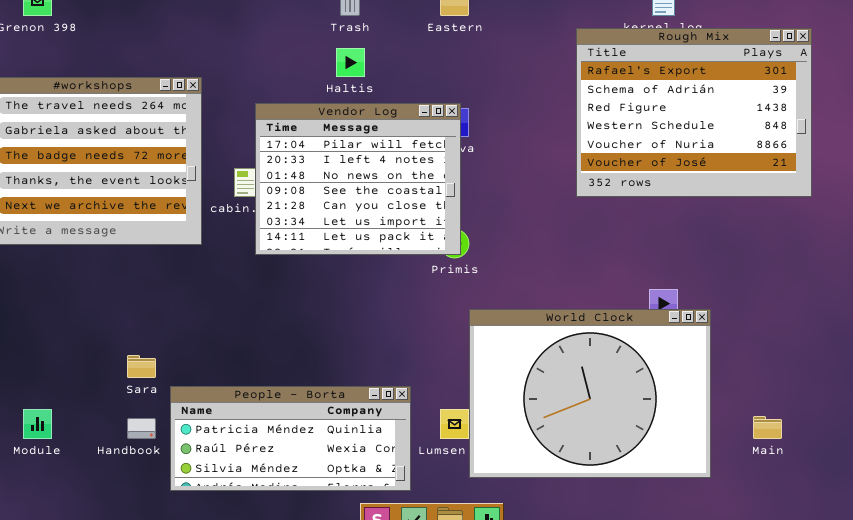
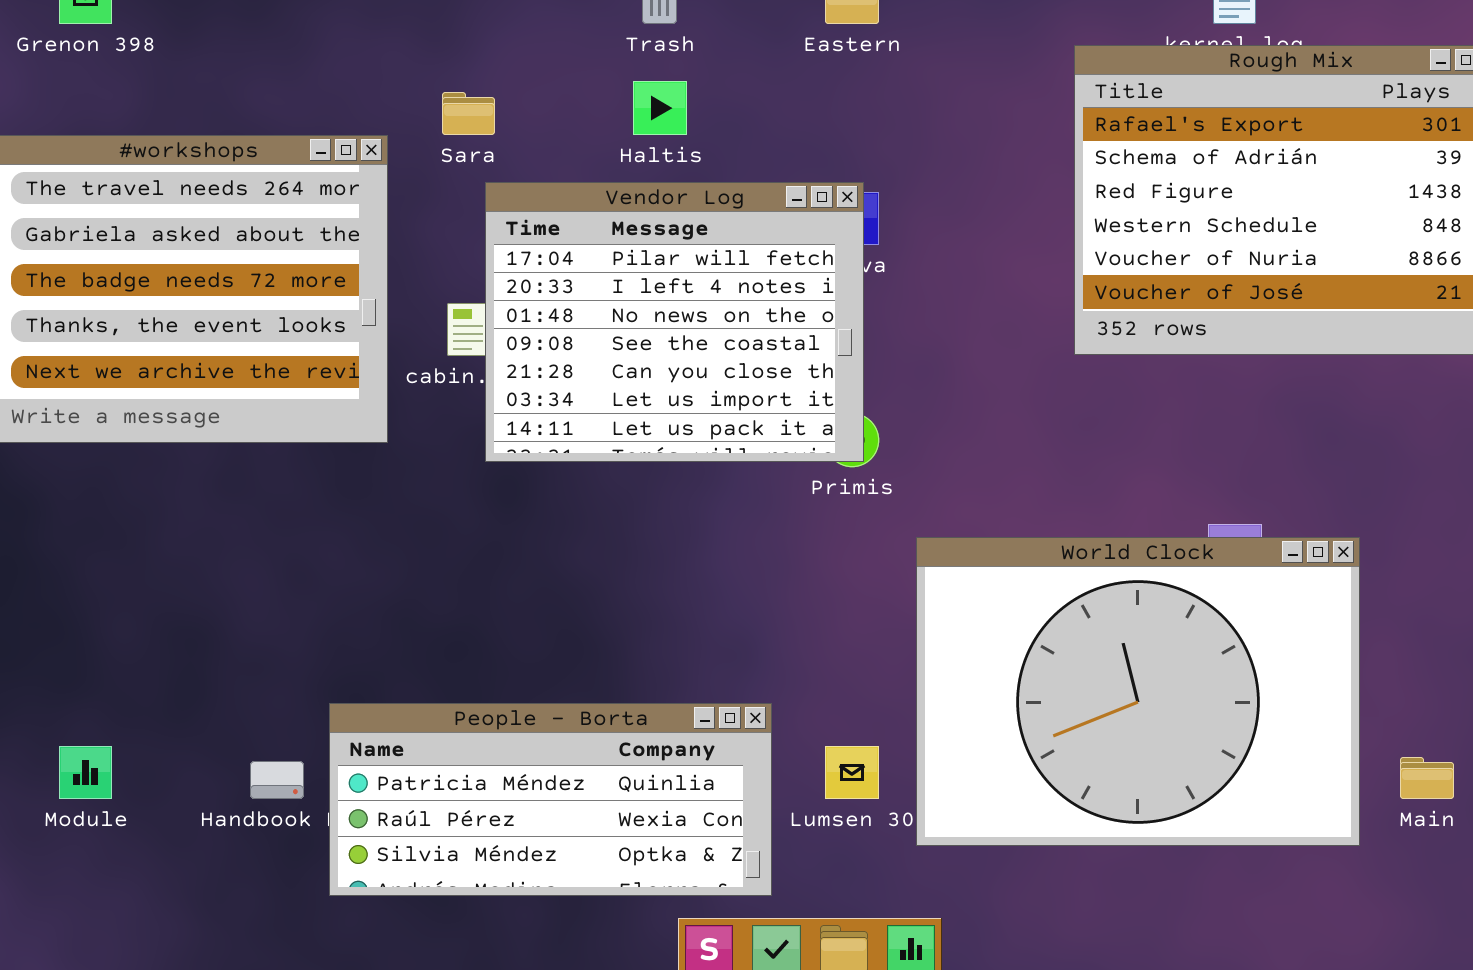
World Clock: [469,309,711,478] -> [916,537,1360,846], moved
Sara: [127,355,156,378] -> [442,92,495,135], moved

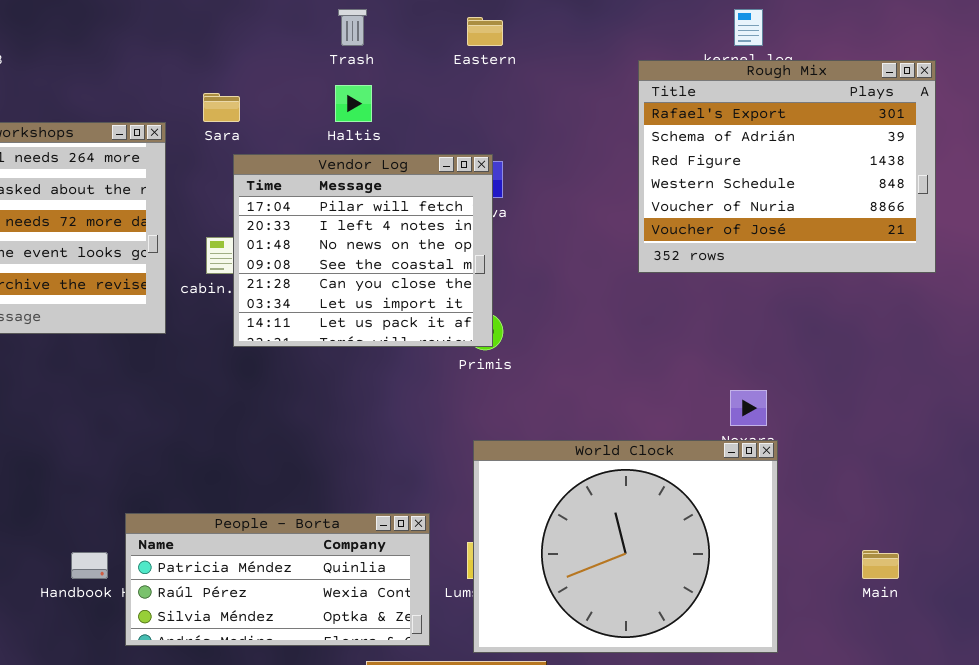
World Clock: [916,537,1360,846] -> [473,440,778,653], moved

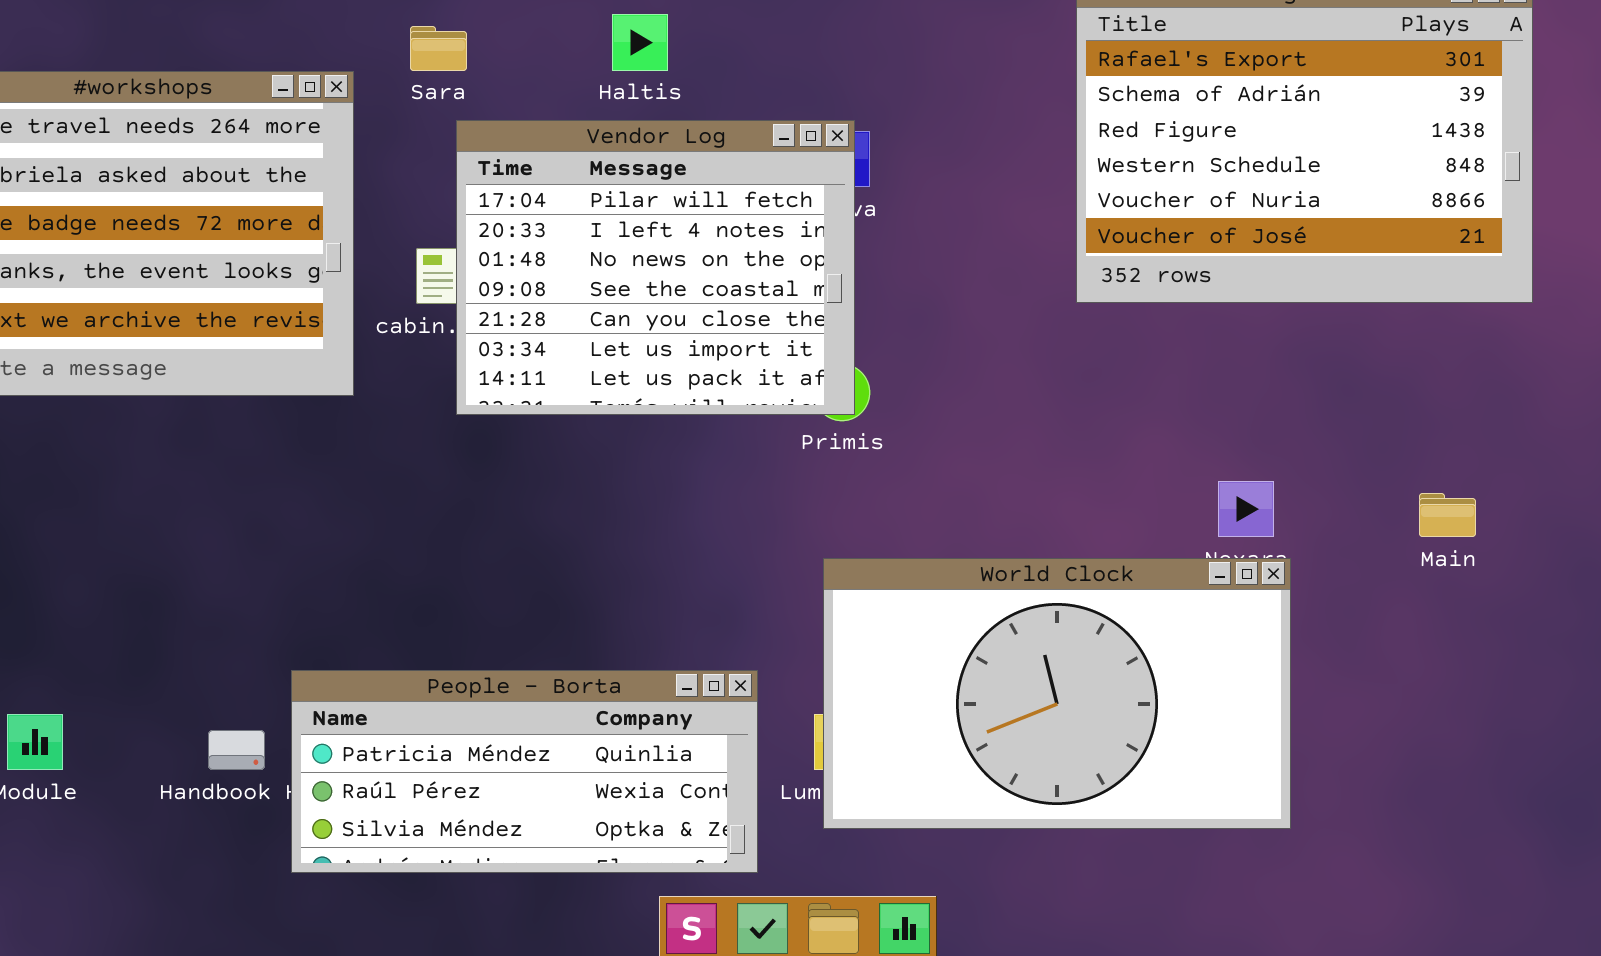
World Clock: [473,440,778,653] -> [823,558,1291,829], resized
Main: [862,550,899,579] -> [1419,493,1476,537], moved

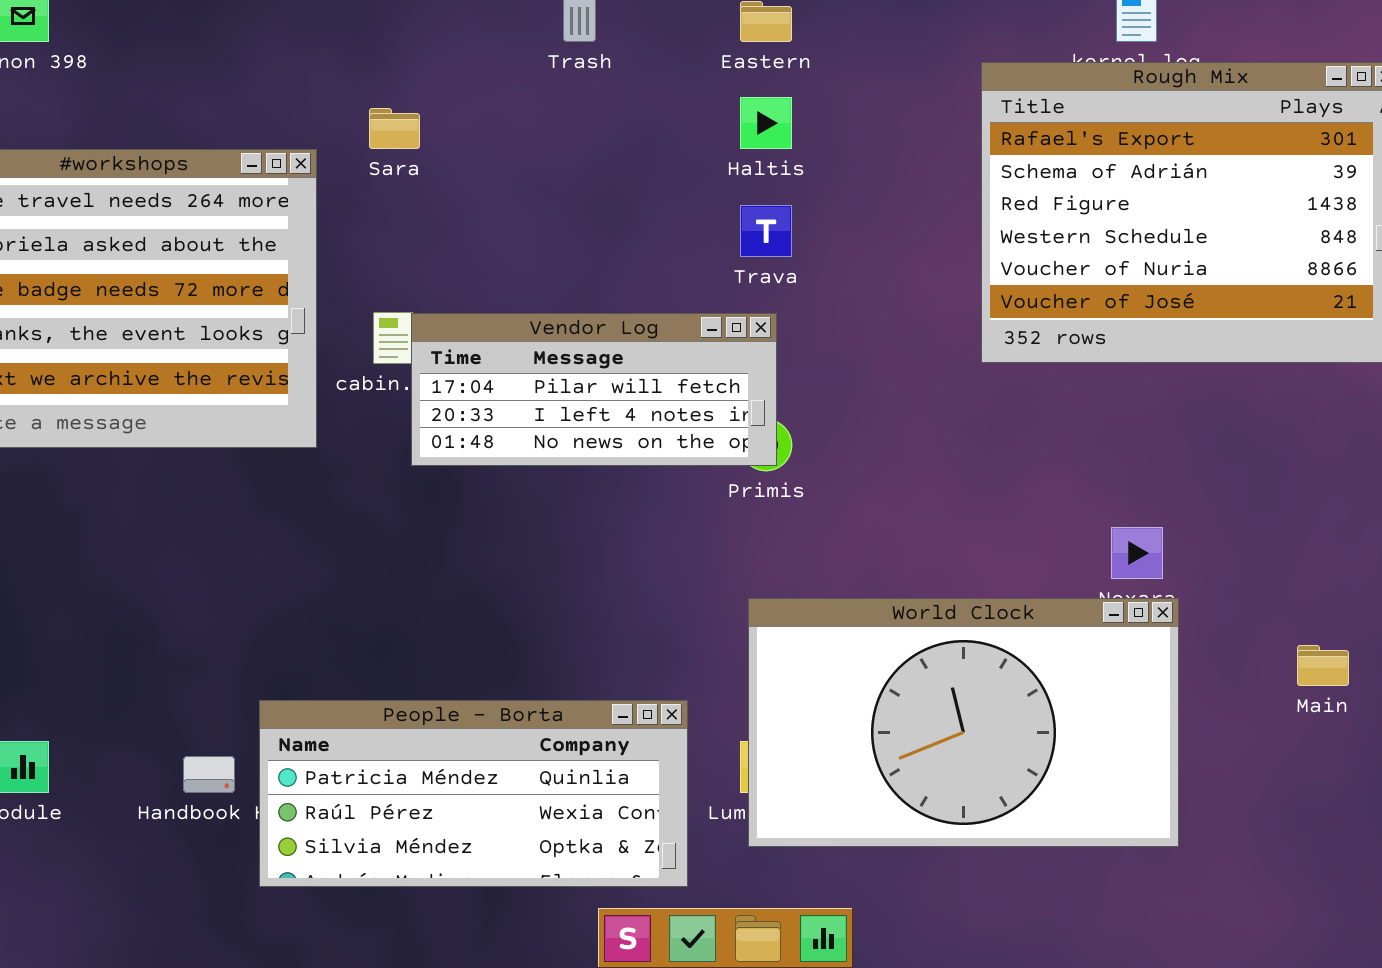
Haltis: [612,14,668,71] -> [740,97,792,149], moved
Vendor Log: [456,120,855,415] -> [411,313,777,466], resized
Main: [1419,493,1476,537] -> [1297,645,1349,686], moved

